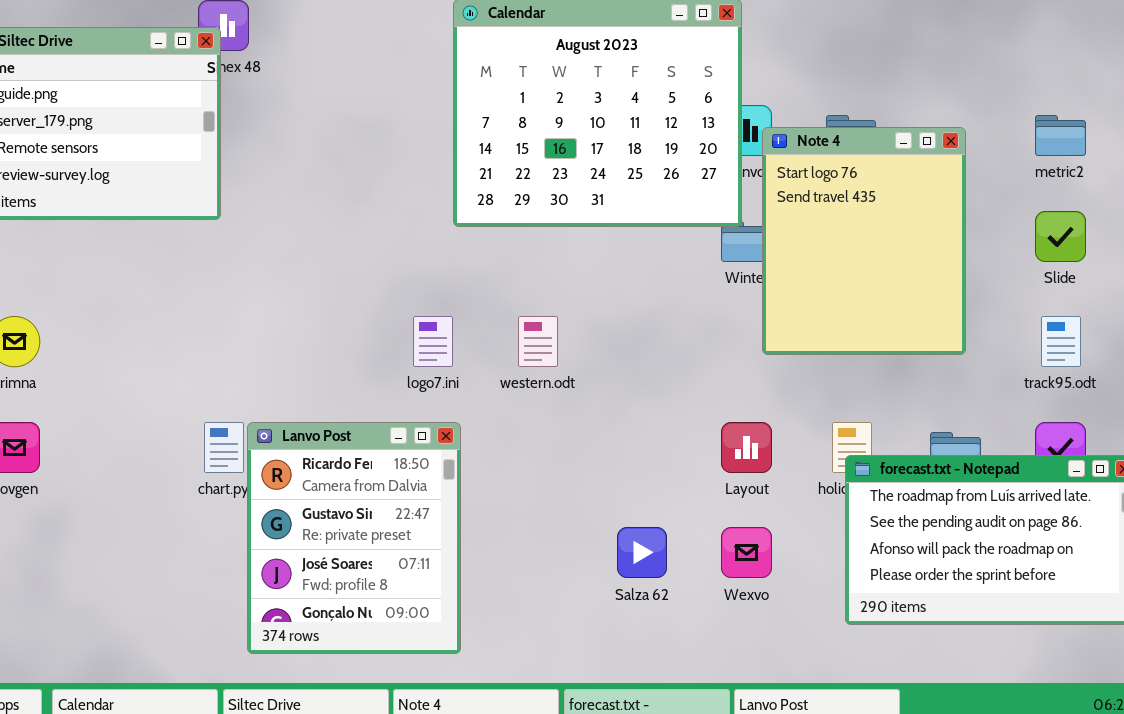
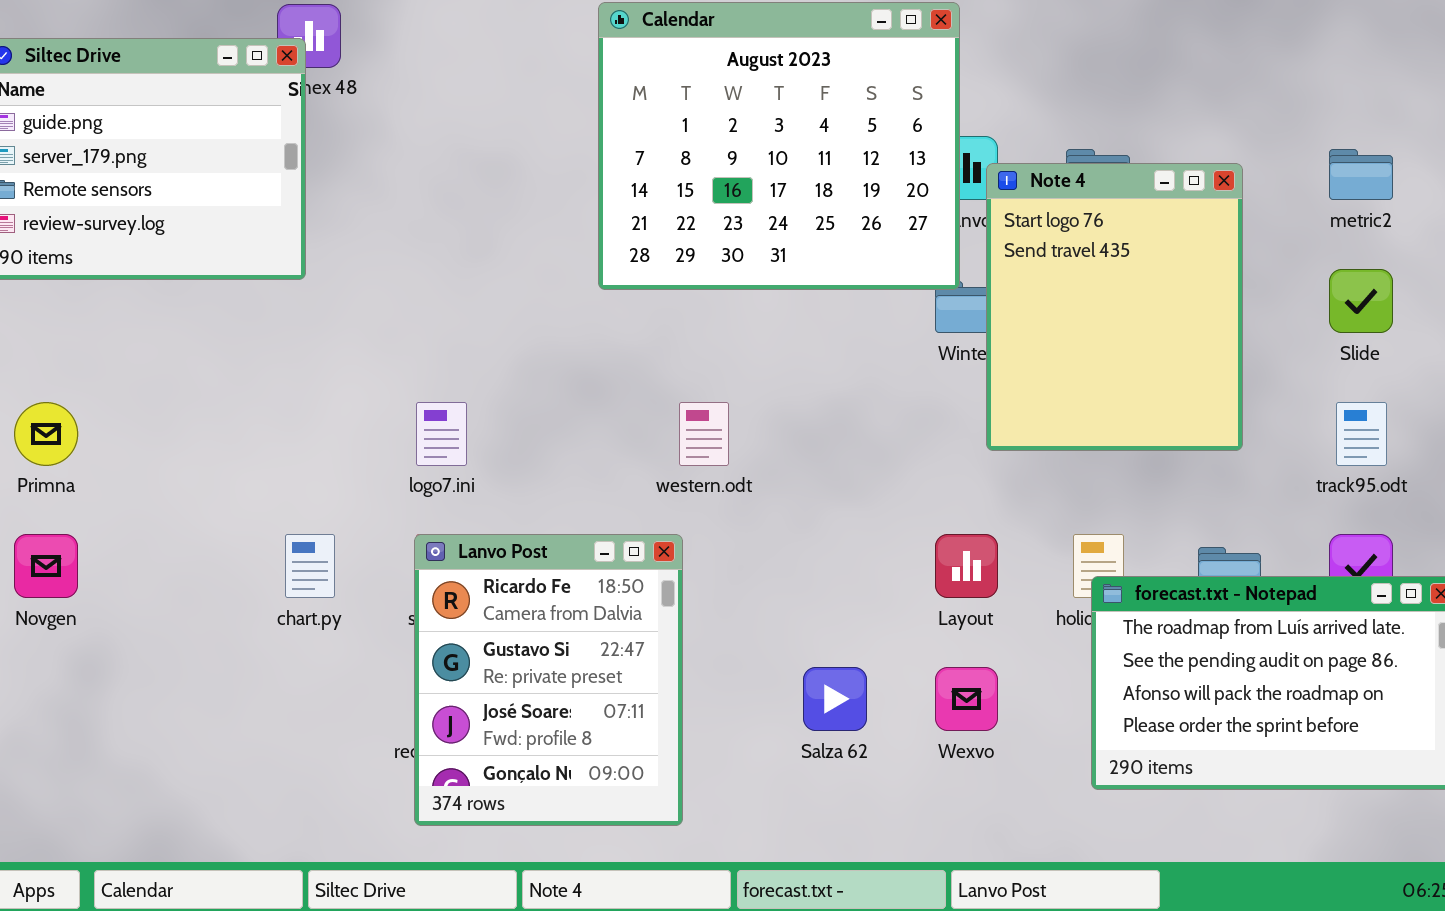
logo7.ini: [413,316,453,367] -> [416,402,467,466], moved
Lanvo Post: [247,422,461,654] -> [414,534,683,826], moved

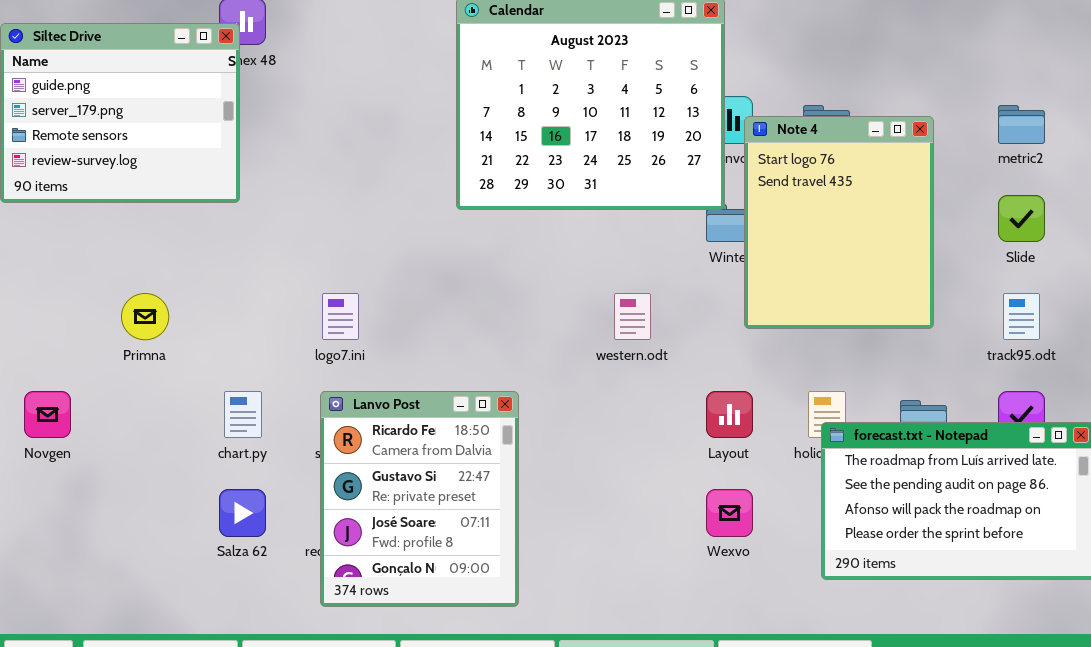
Primna: [14,402,78,466] -> [121,293,169,340], moved
western.odt: [679,402,729,466] -> [614,293,651,340], moved
Salza 62: [803,667,867,731] -> [219,489,266,537], moved

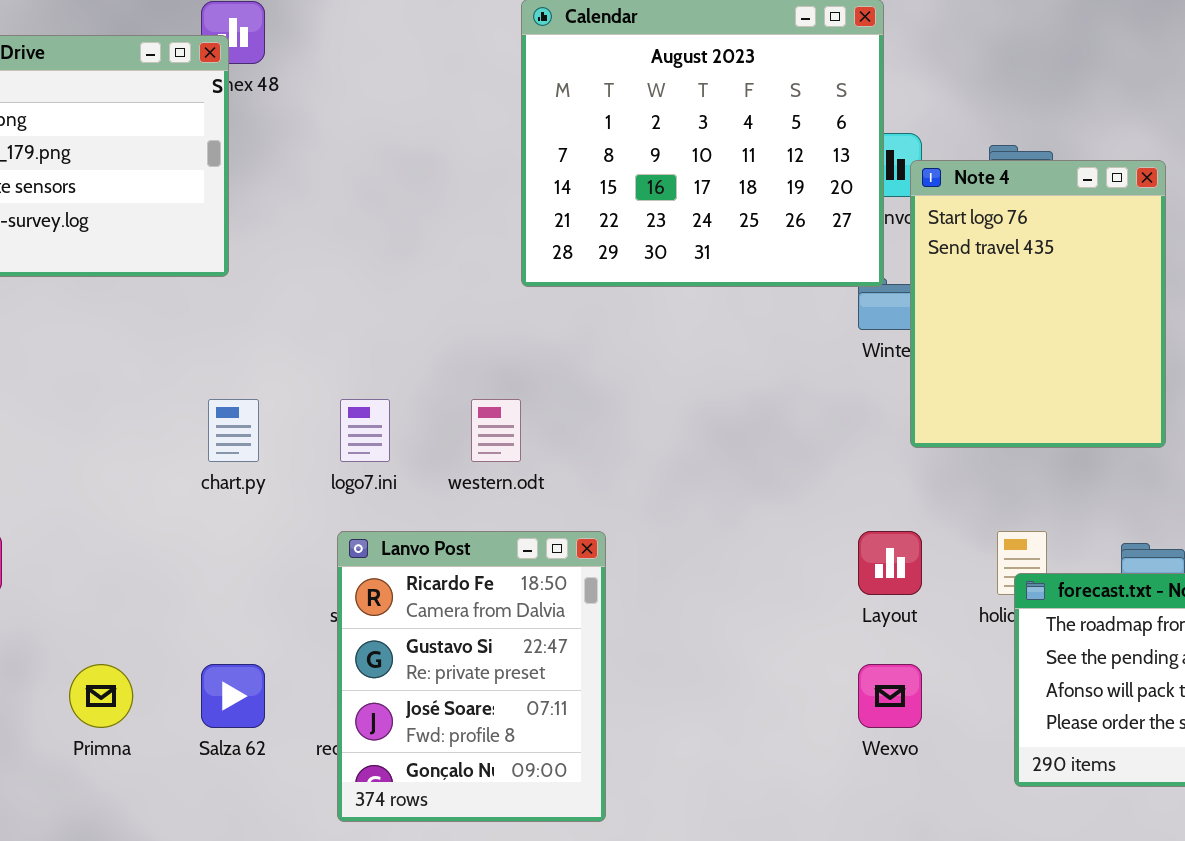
Primna: [121,293,169,340] -> [69,664,133,728], moved
western.odt: [614,293,651,340] -> [471,399,521,462], moved
chart.py: [224,391,262,438] -> [208,399,259,462], moved

